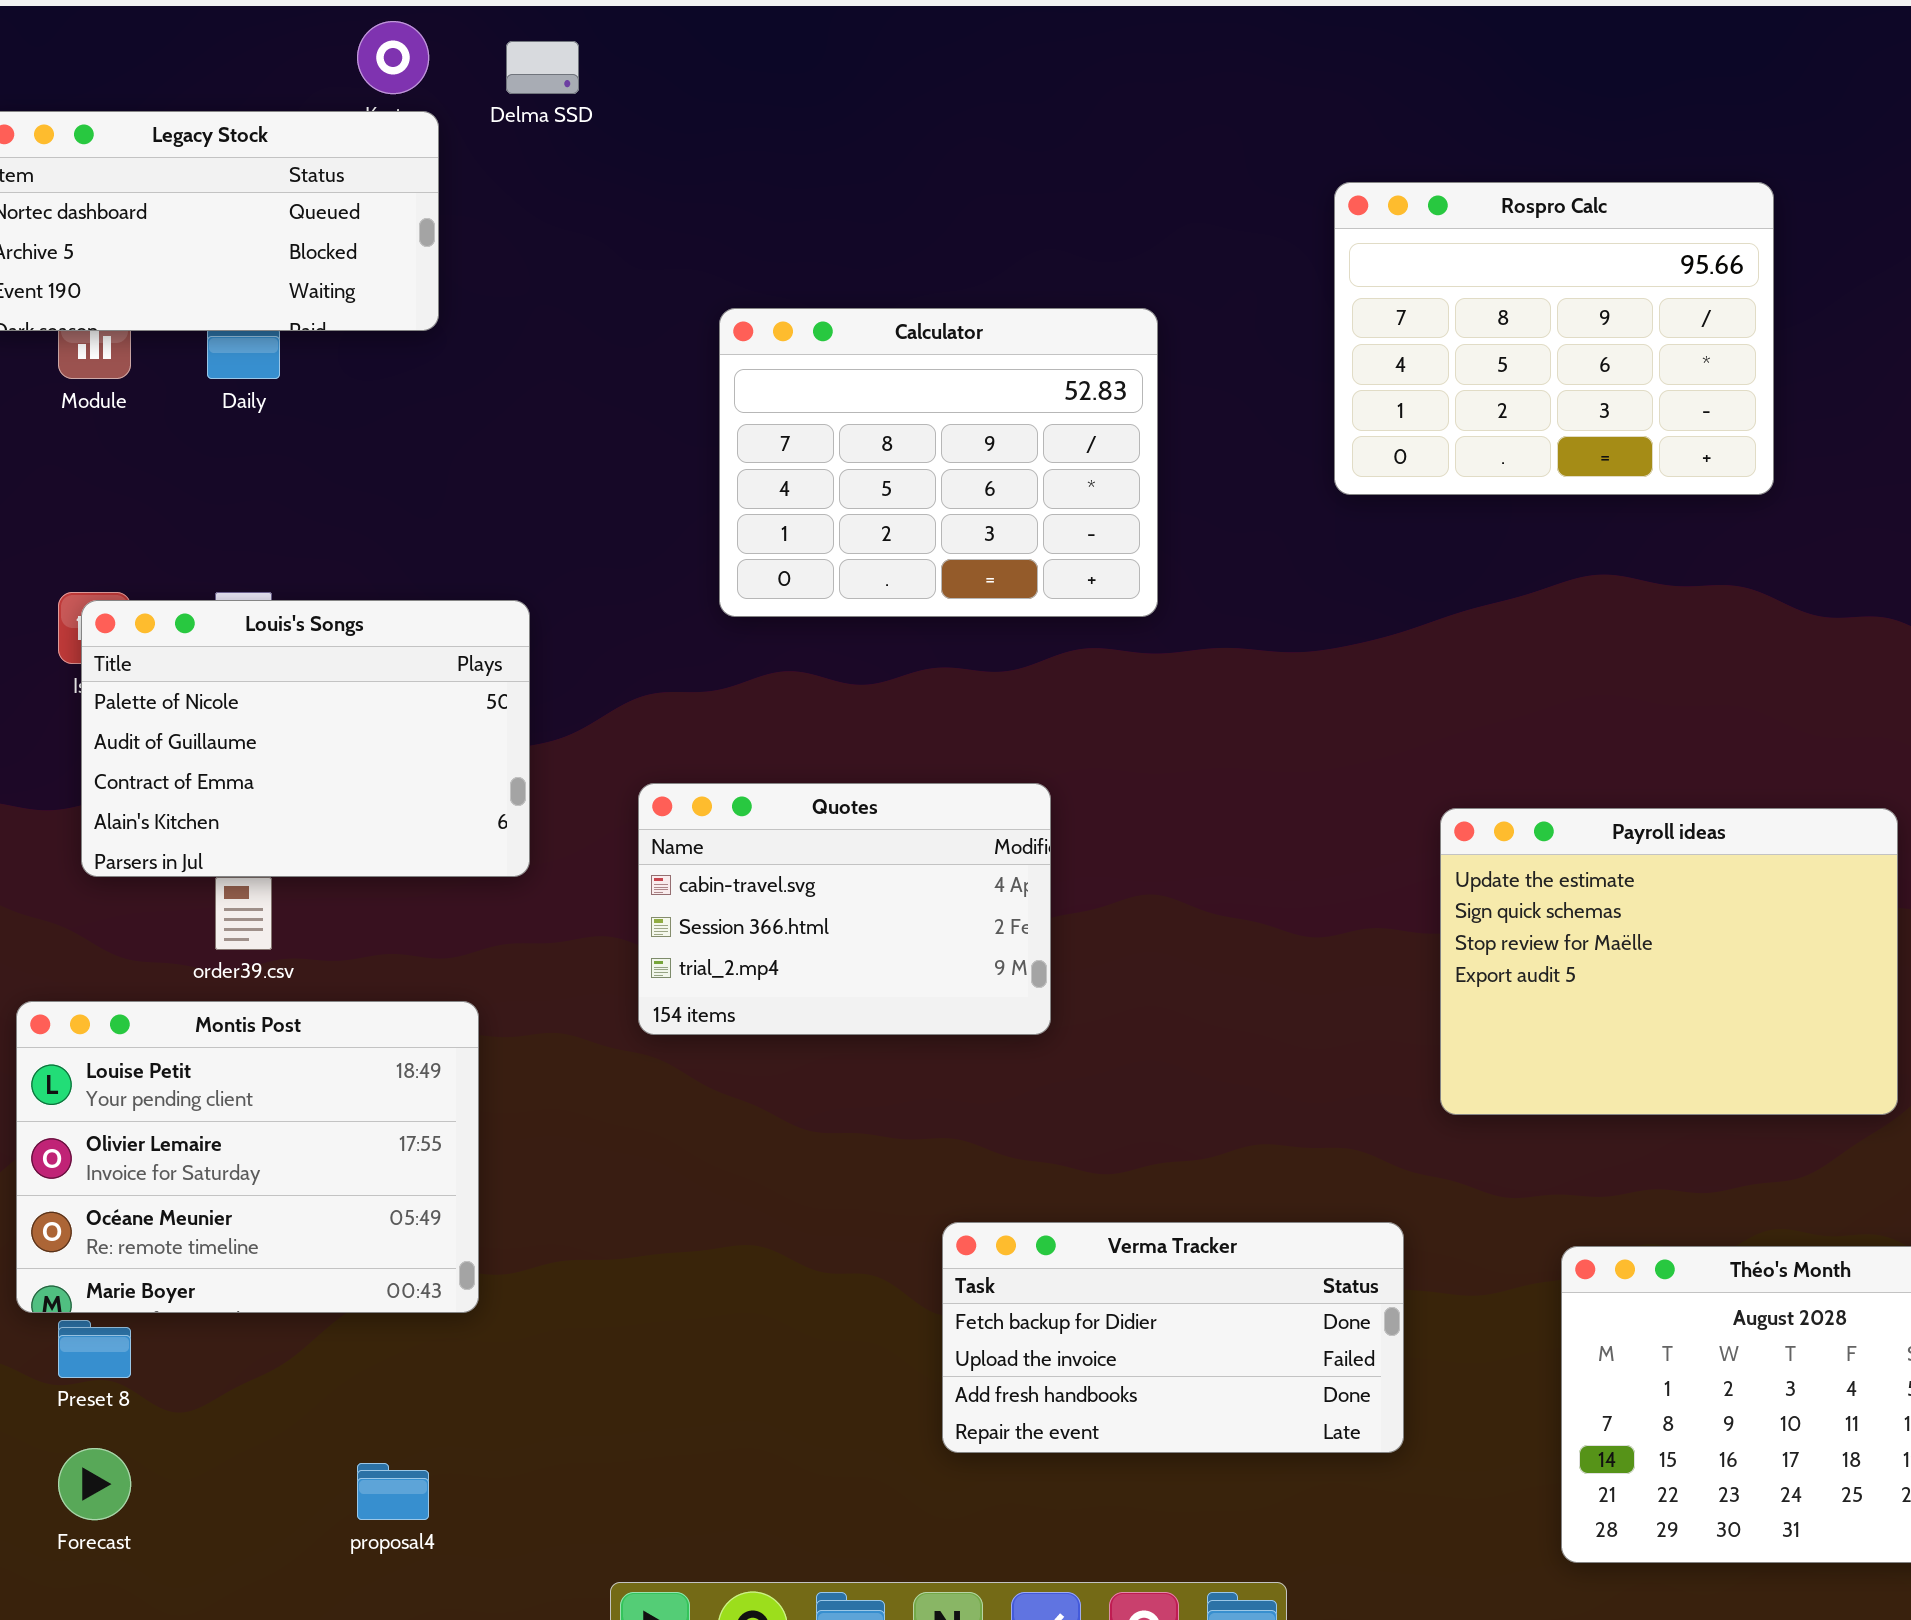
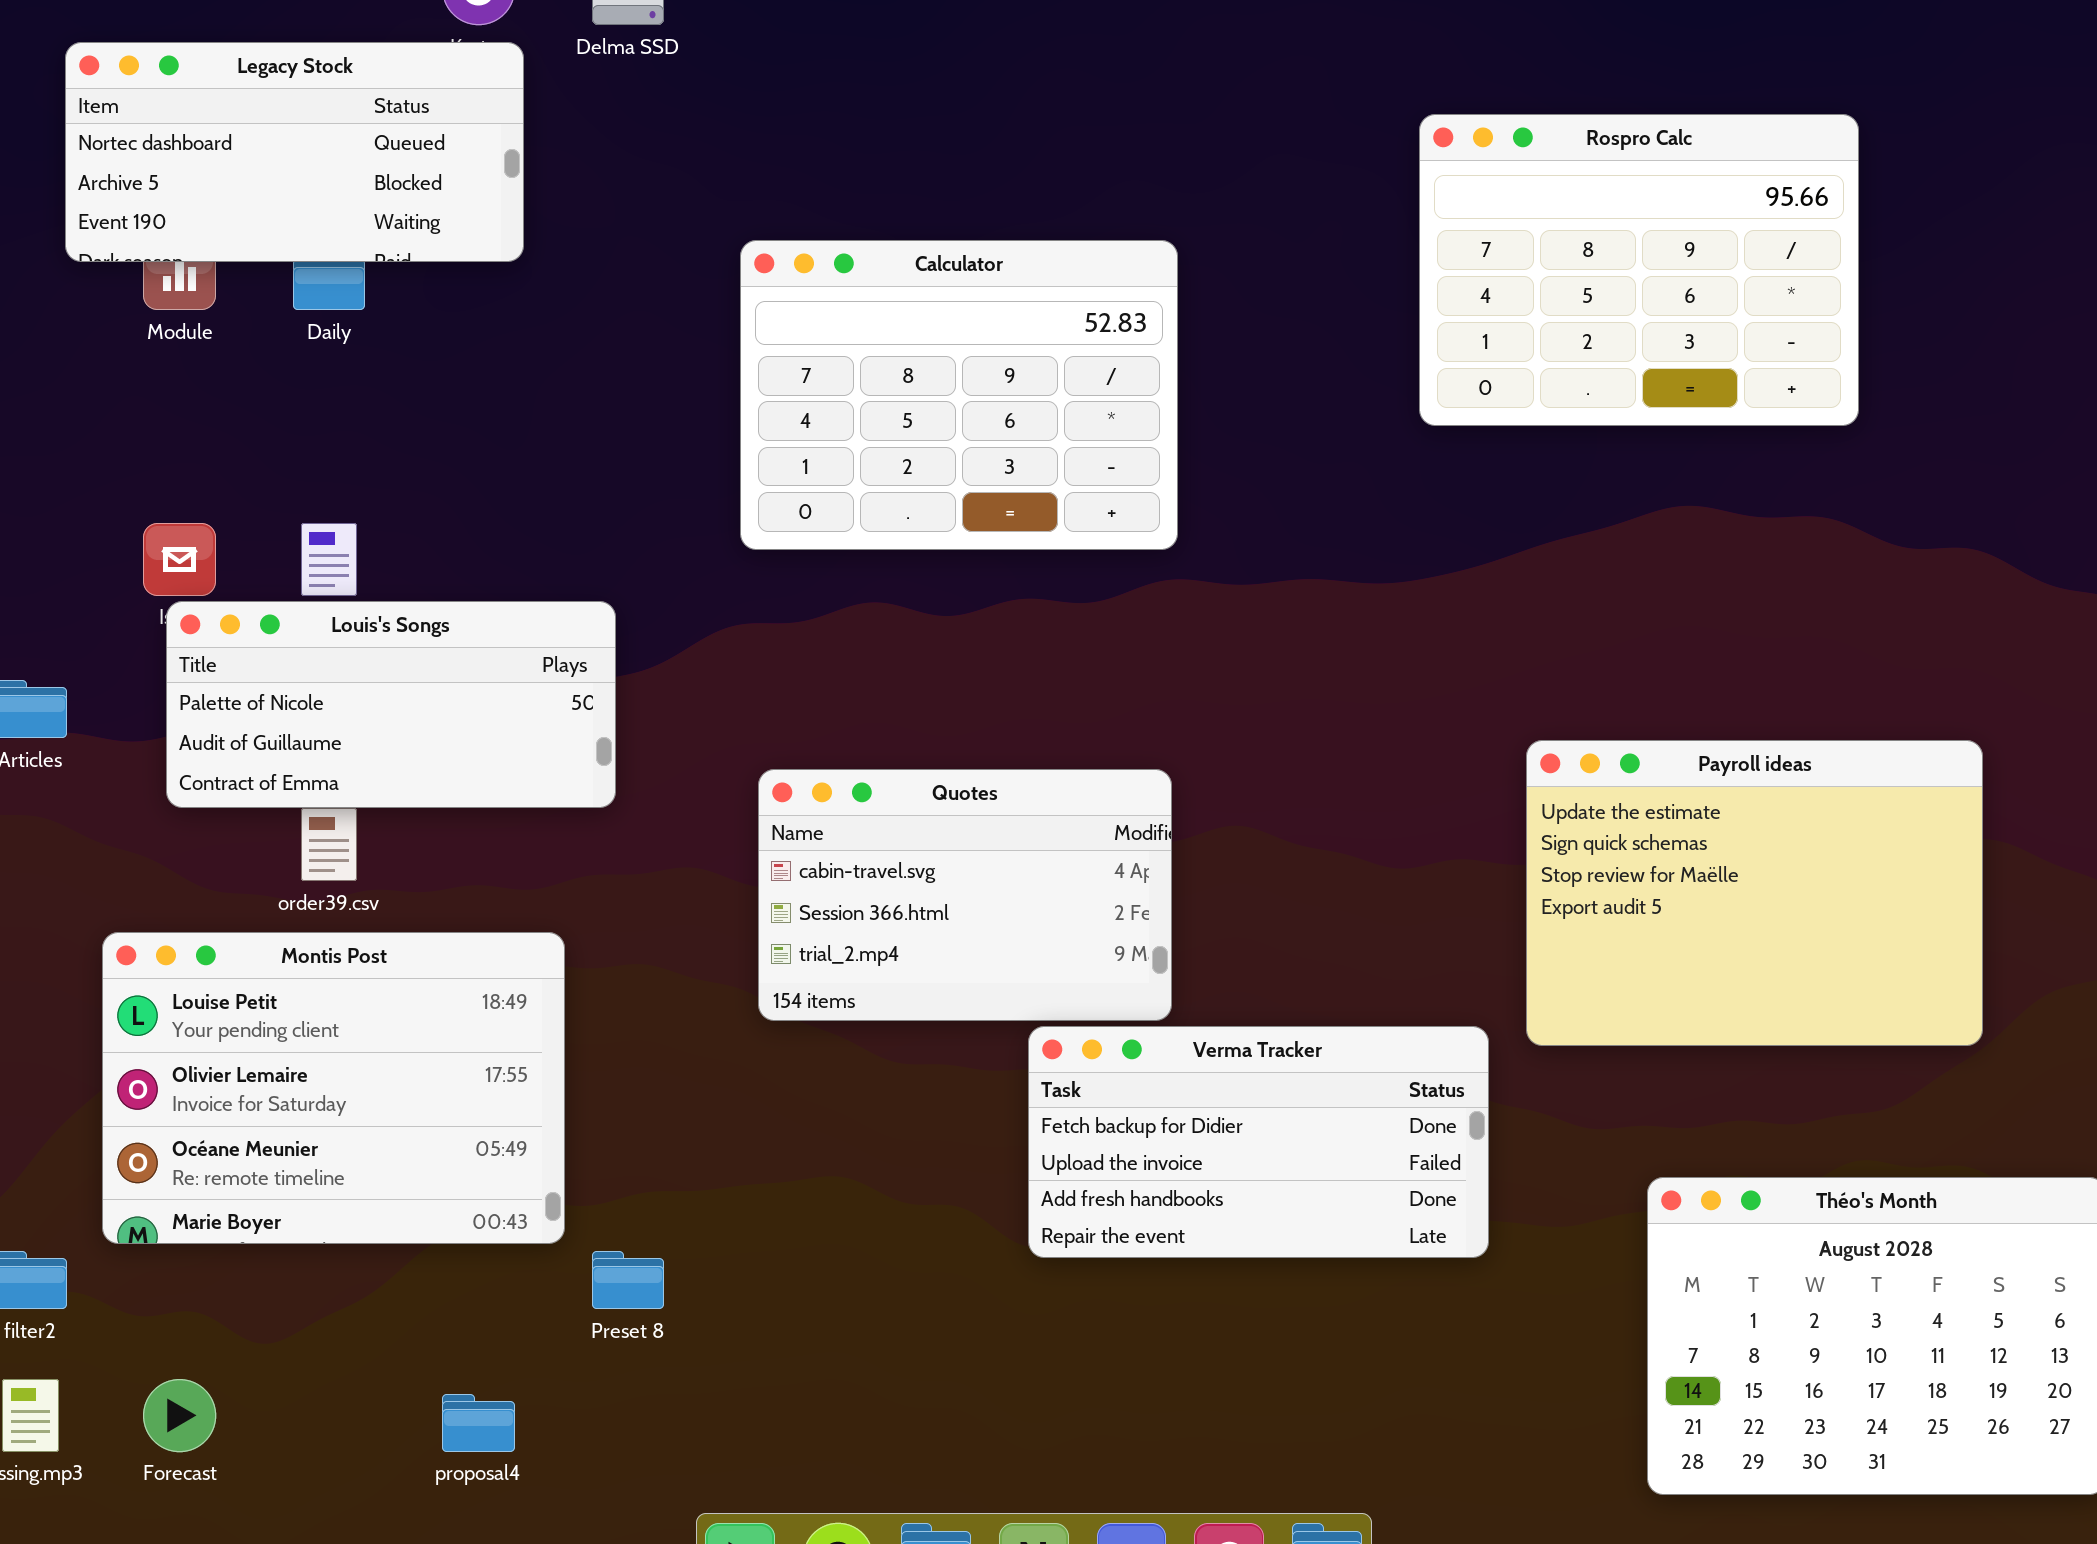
Calculator: [719,308,1158,617] -> [740,240,1178,550], moved
Louis's Songs: [81,600,530,877] -> [166,601,616,808], resized
Quotes: [638,783,1051,1035] -> [758,769,1172,1021], moved
Verma Tracker: [942,1222,1404,1453] -> [1028,1026,1489,1258], moved
Preset 8: [58,1320,131,1378] -> [592,1251,664,1309], moved

